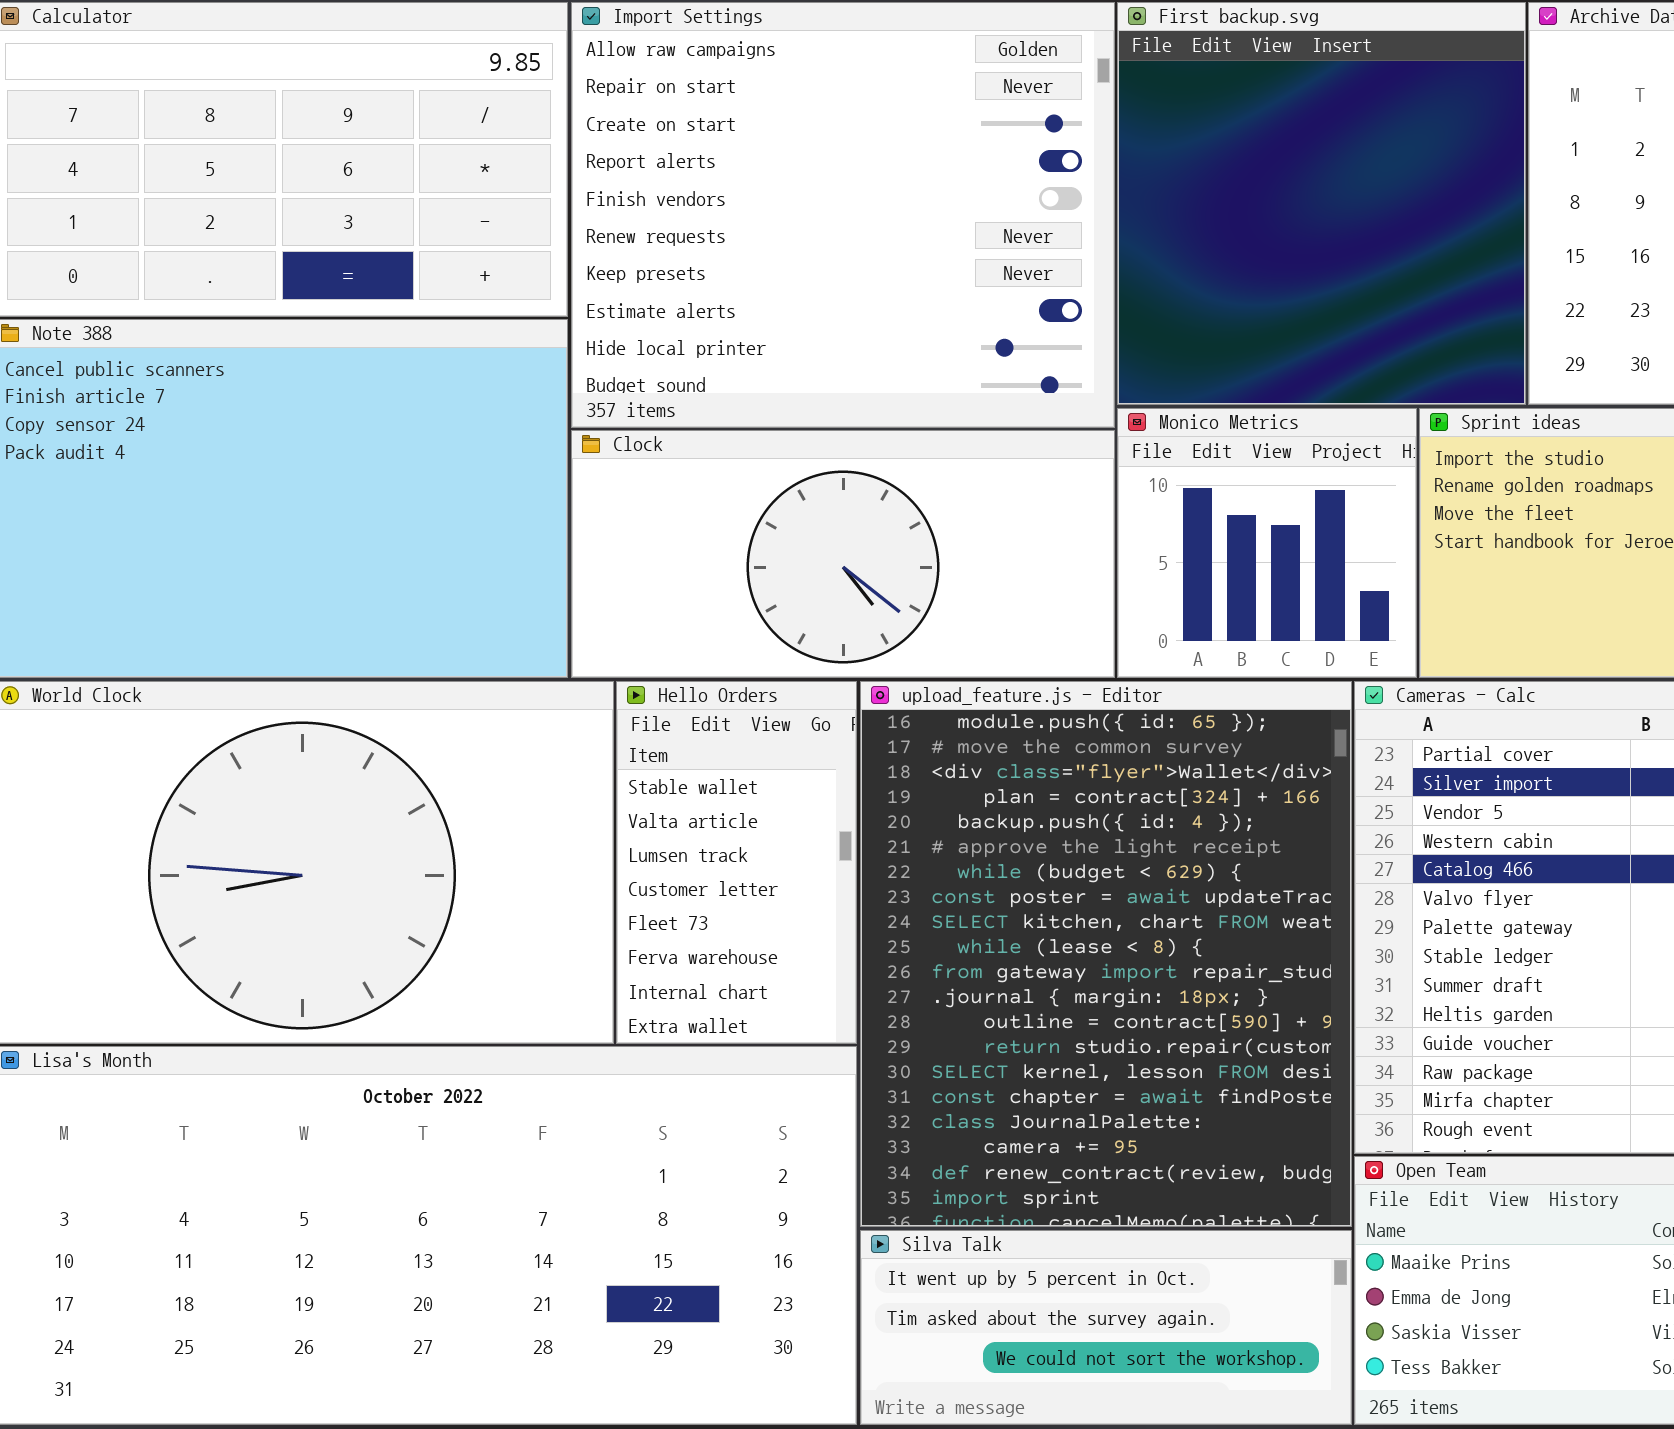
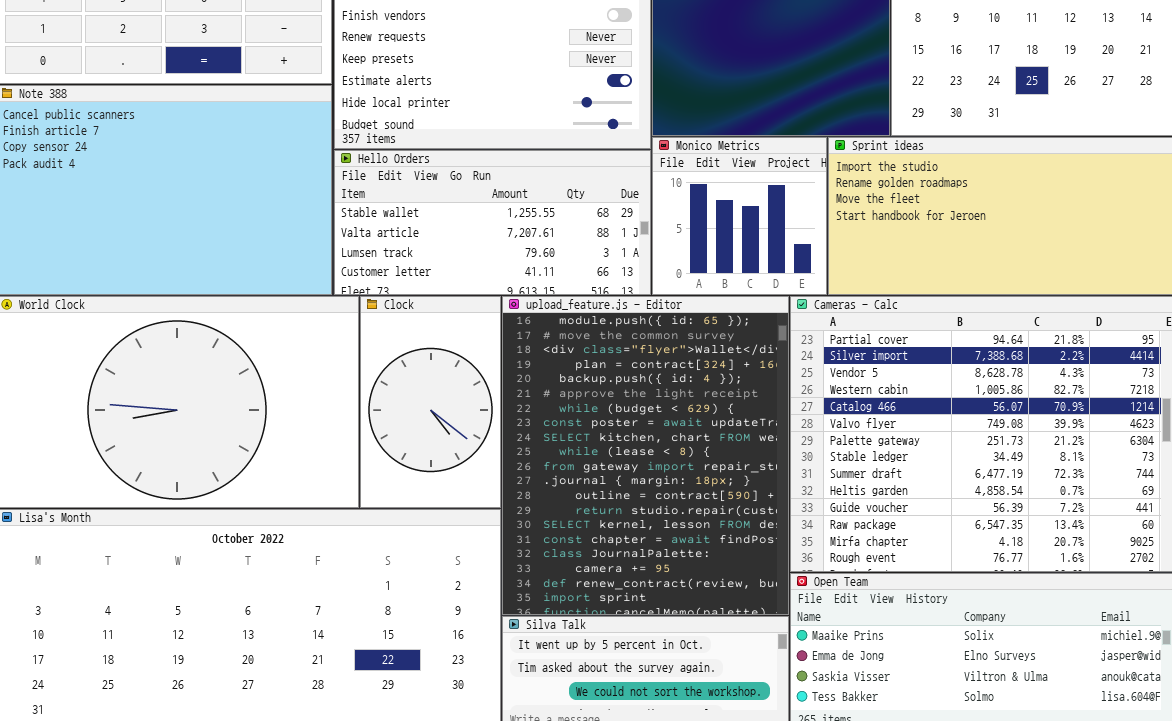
Clock: [571,430,1115,678] -> [360,296,501,508], moved, resized
Hello Orders: [616,681,857,1044] -> [334,150,651,295], moved, resized

